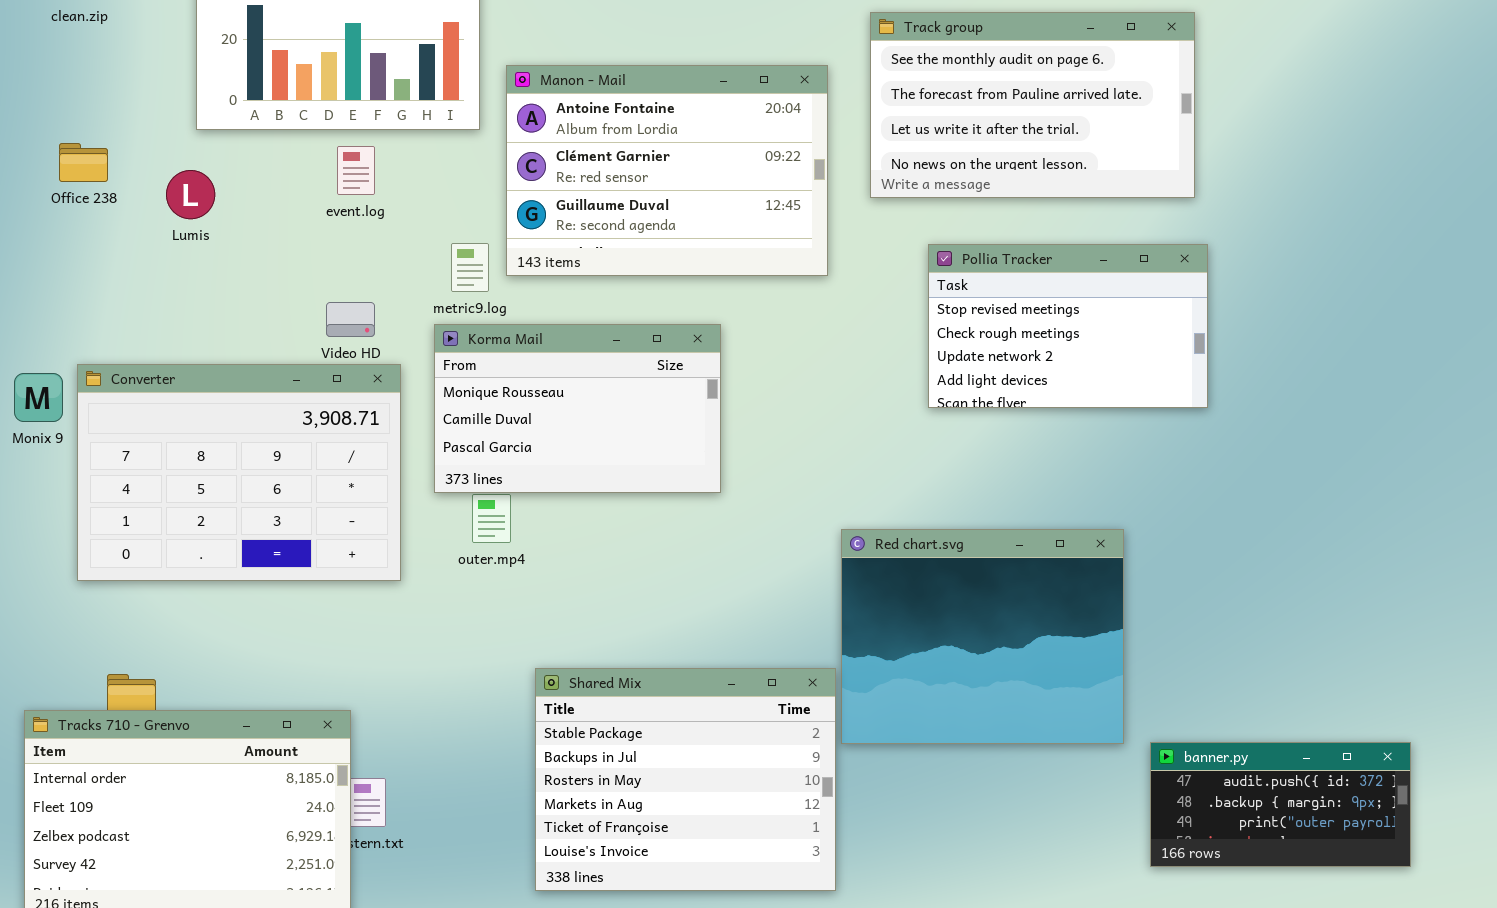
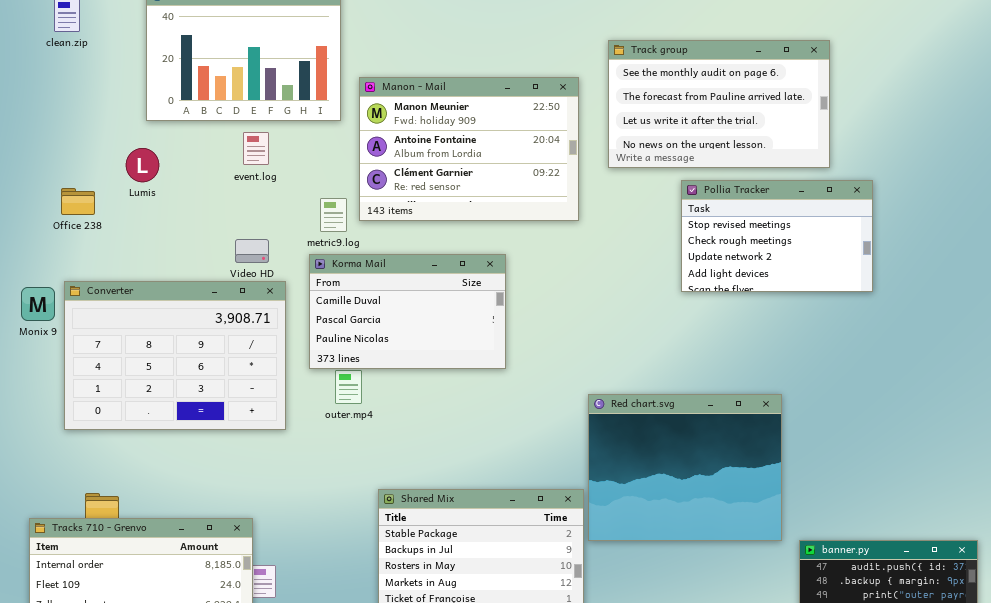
Manon - Mail: [506,65,828,276] -> [359,77,579,221], scrolled up 1 row
Office 238: [59,143,108,182] -> [61,188,95,215], moved
Pollia Tracker: [928,244,1208,408] -> [681,180,873,292], moved
Korma Mail: [434,324,721,493] -> [309,254,506,369], scrolled down 1 row

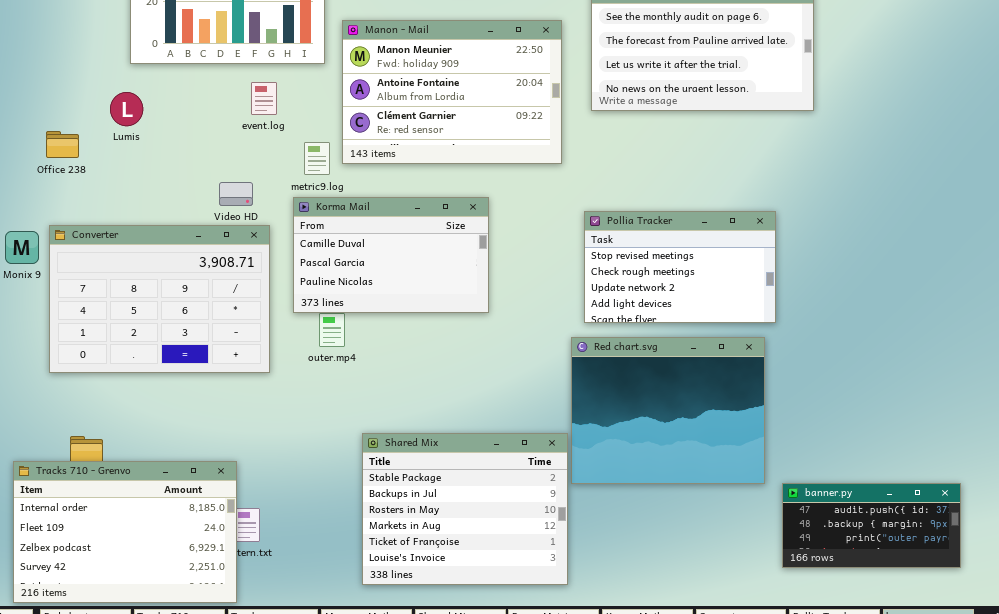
event.log: [243,132,269,165] -> [251,82,277,115], moved
Pollia Tracker: [681,180,873,292] -> [584,211,776,323], moved

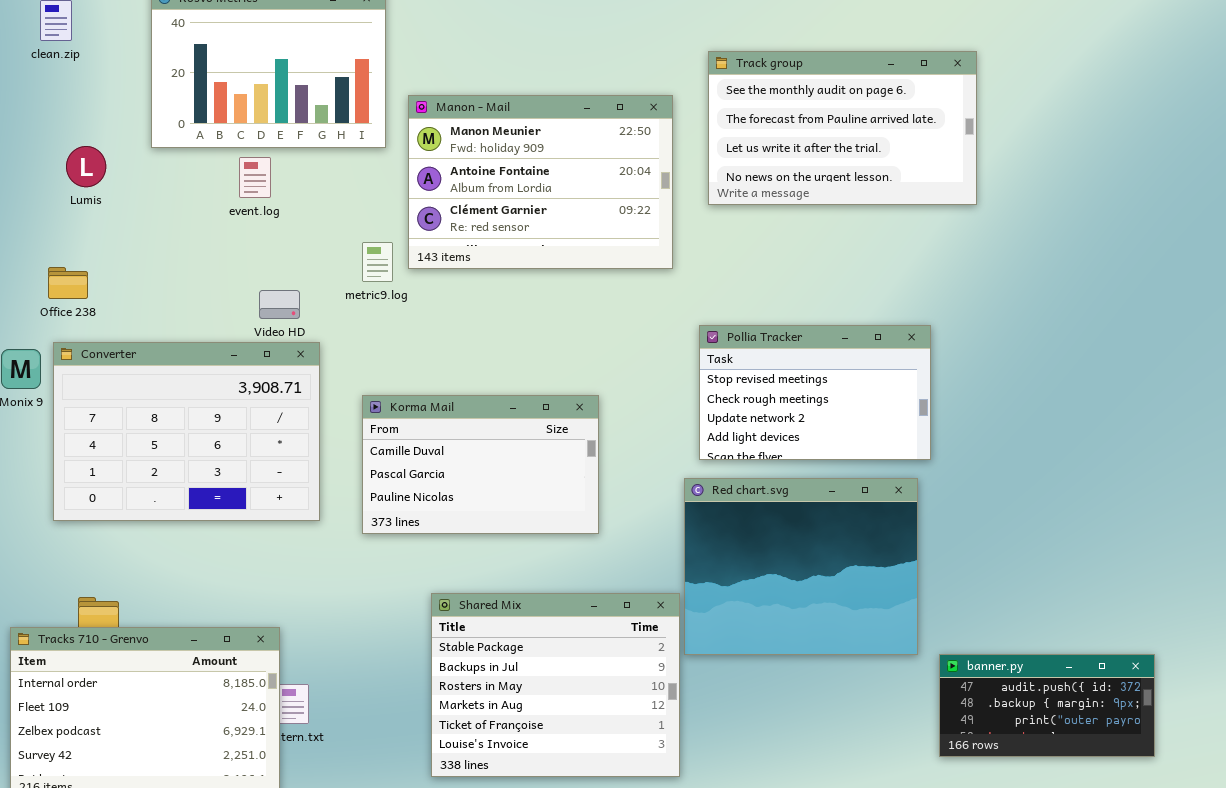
event.log: [251,82,277,115] -> [239,157,271,198], moved
Lumis: [110,92,143,126] -> [66,146,106,187], moved
Office 238: [46,131,79,158] -> [48,267,88,299], moved
Korma Mail: [293,197,489,313] -> [362,395,599,534], moved

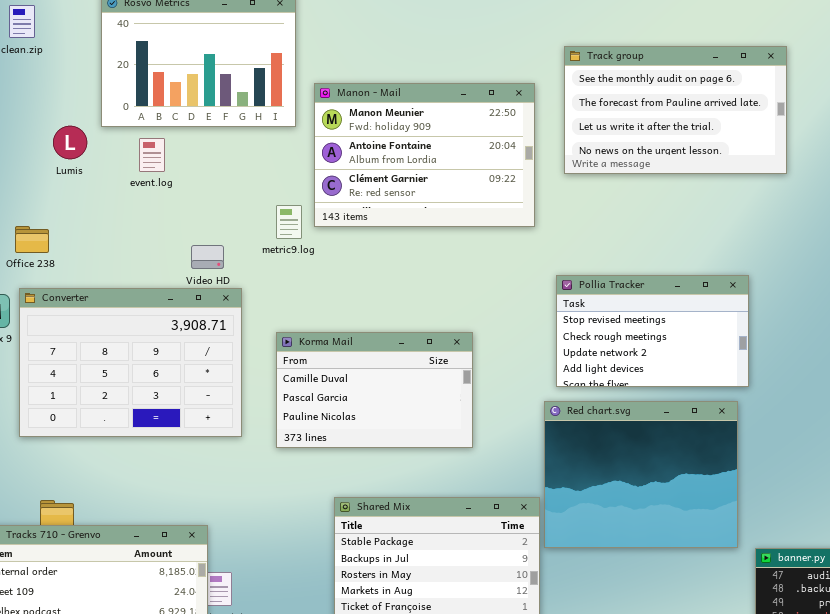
Lumis: [66,146,106,187] -> [53,126,87,159], moved
event.log: [239,157,271,198] -> [139,138,165,172], moved

